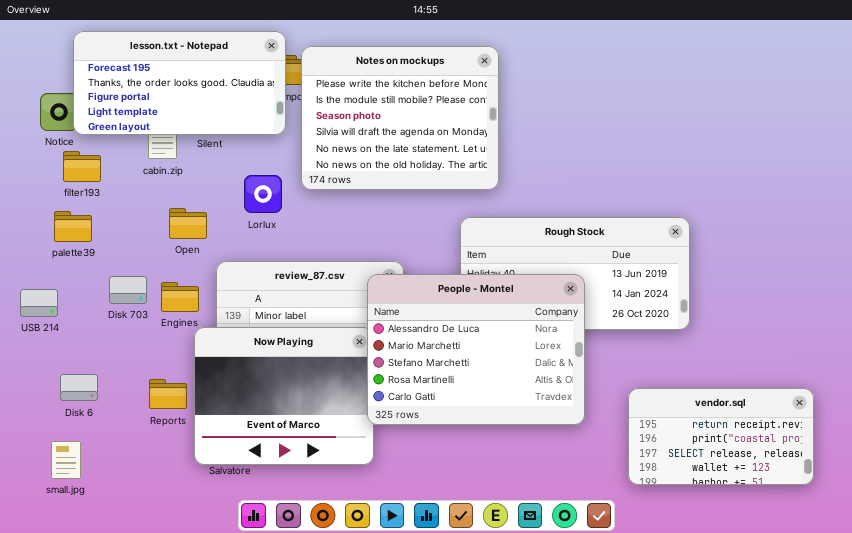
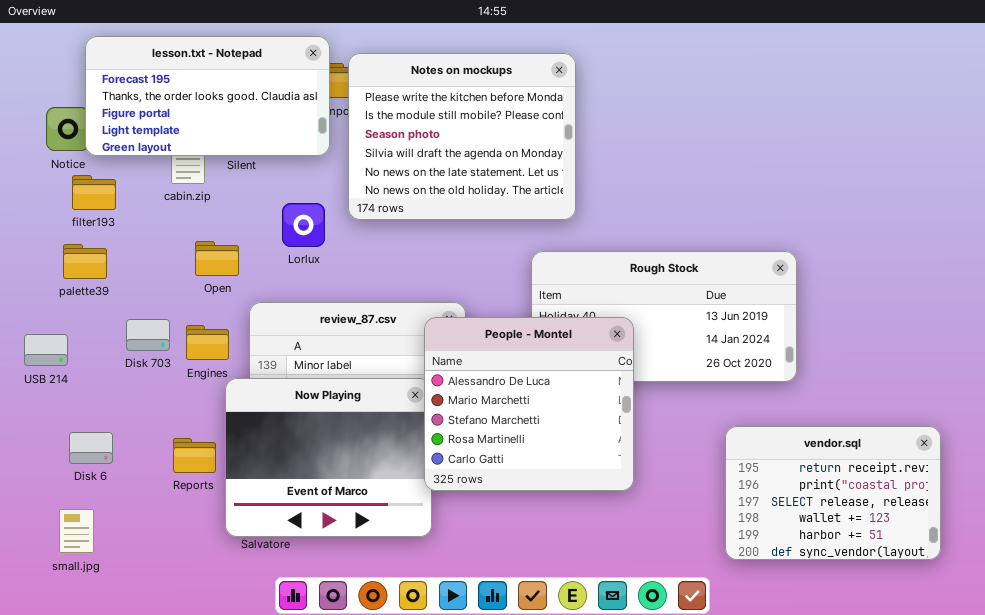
People - Montel: [367,274,585,425] -> [424,317,634,491], resized
vendor.sql: [628,388,814,485] -> [725,426,941,560], resized

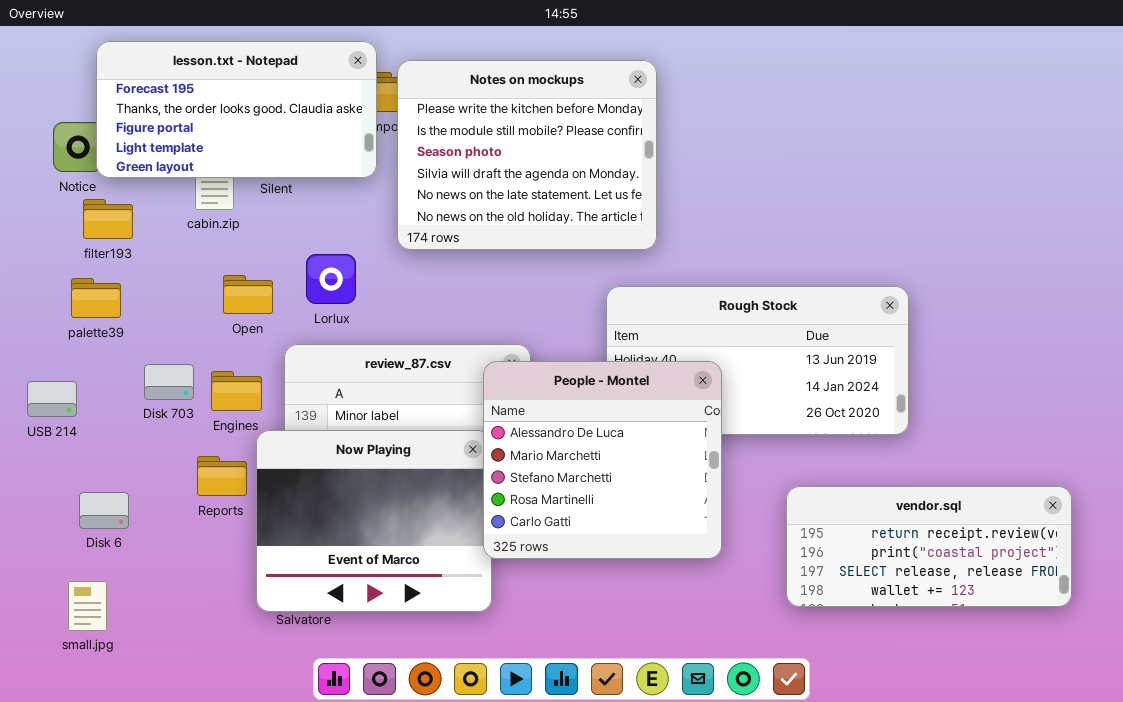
Lorlux: [282,203,325,247] -> [306,254,356,304], moved
vendor.sql: [725,426,941,560] -> [786,486,1072,607], resized
Reports: [173,438,216,473] -> [197,456,247,496], moved

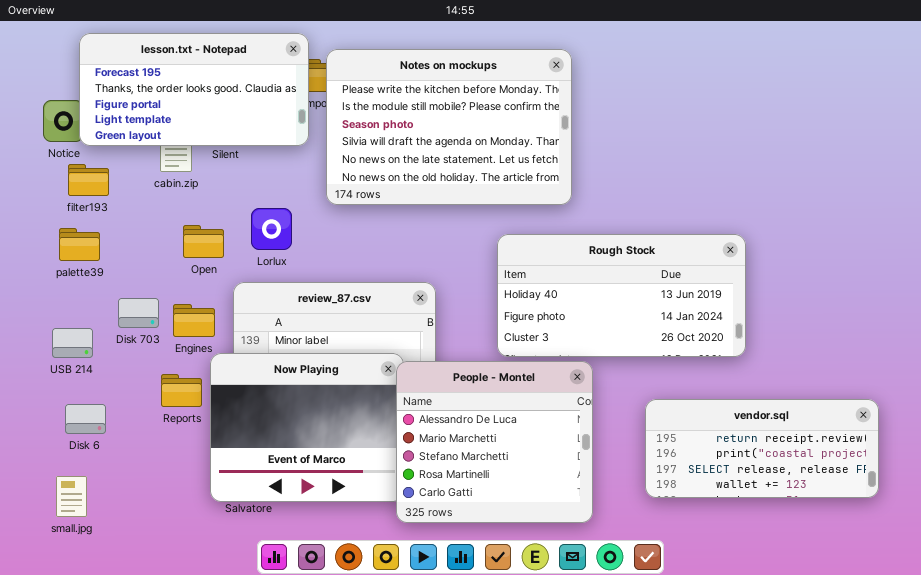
Notes on mockups: [397,60,657,250] -> [326,49,572,205], resized
People - Montel: [483,361,722,559] -> [396,361,593,523], moved
USB 214: [27,381,77,417] -> [52,328,93,358], moved

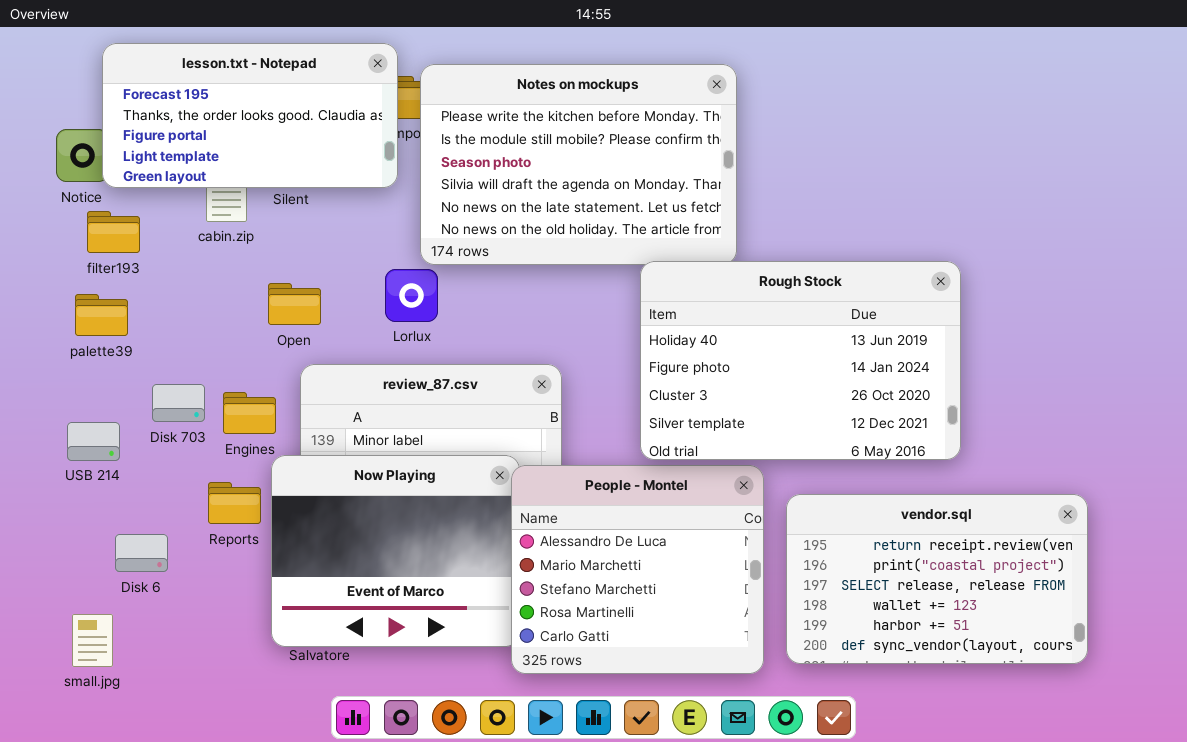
Lorlux: [251,208,292,250] -> [385,269,438,322], moved
Open: [183,225,224,258] -> [268,283,321,325], moved
Rough Stock: [497,234,746,357] -> [640,261,961,460], resized
vendor.sql: [645,399,879,498] -> [786,494,1088,664], moved, resized
Disk 6: [65,404,106,434] -> [115,534,168,572], moved

